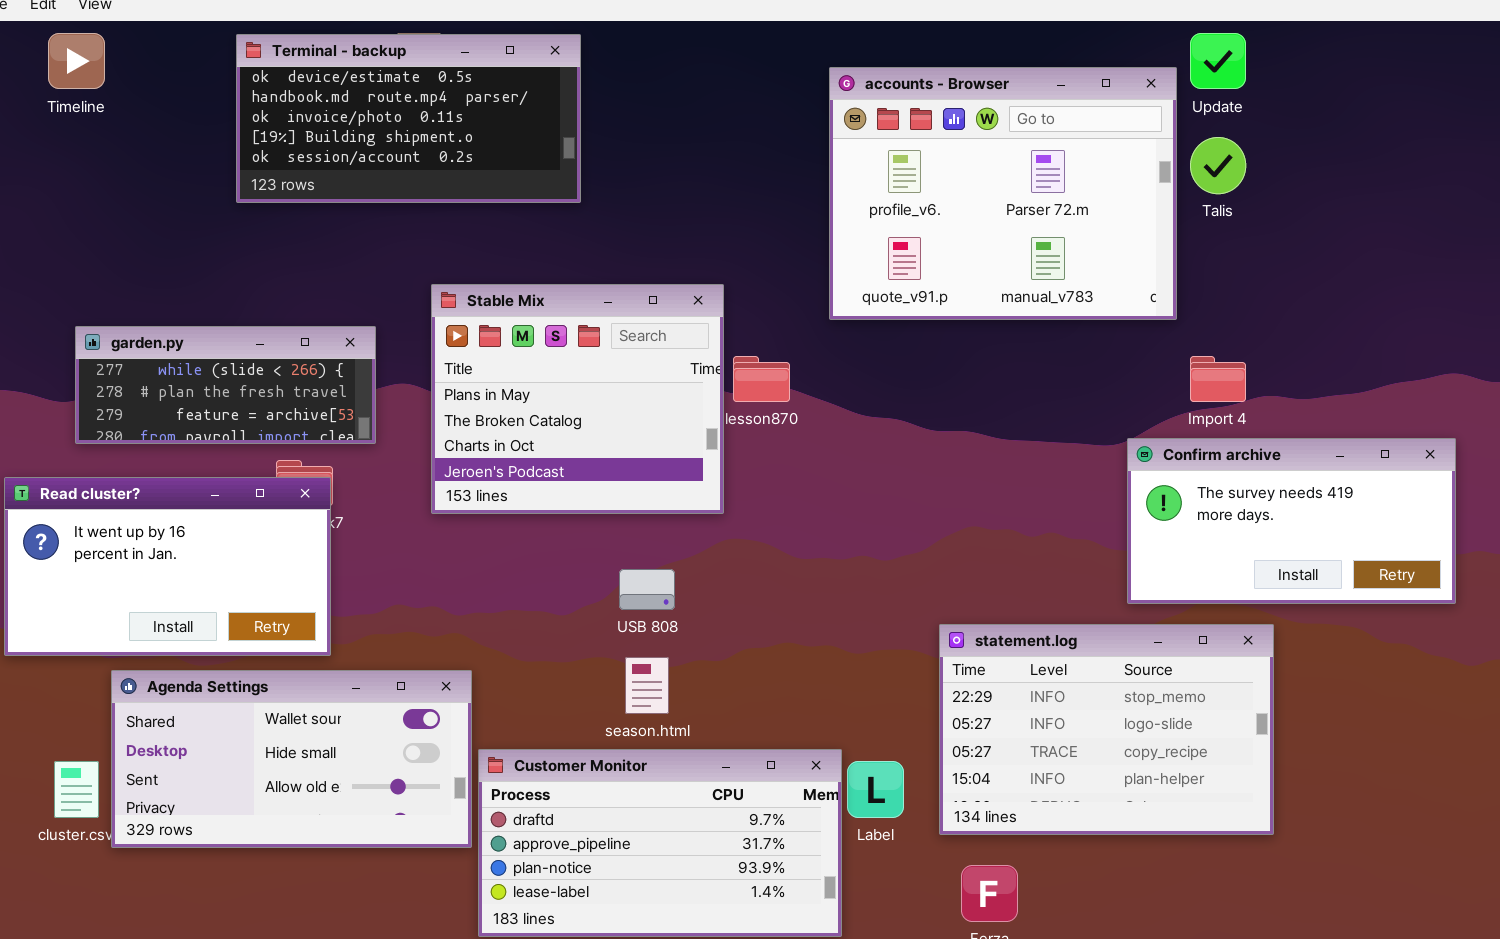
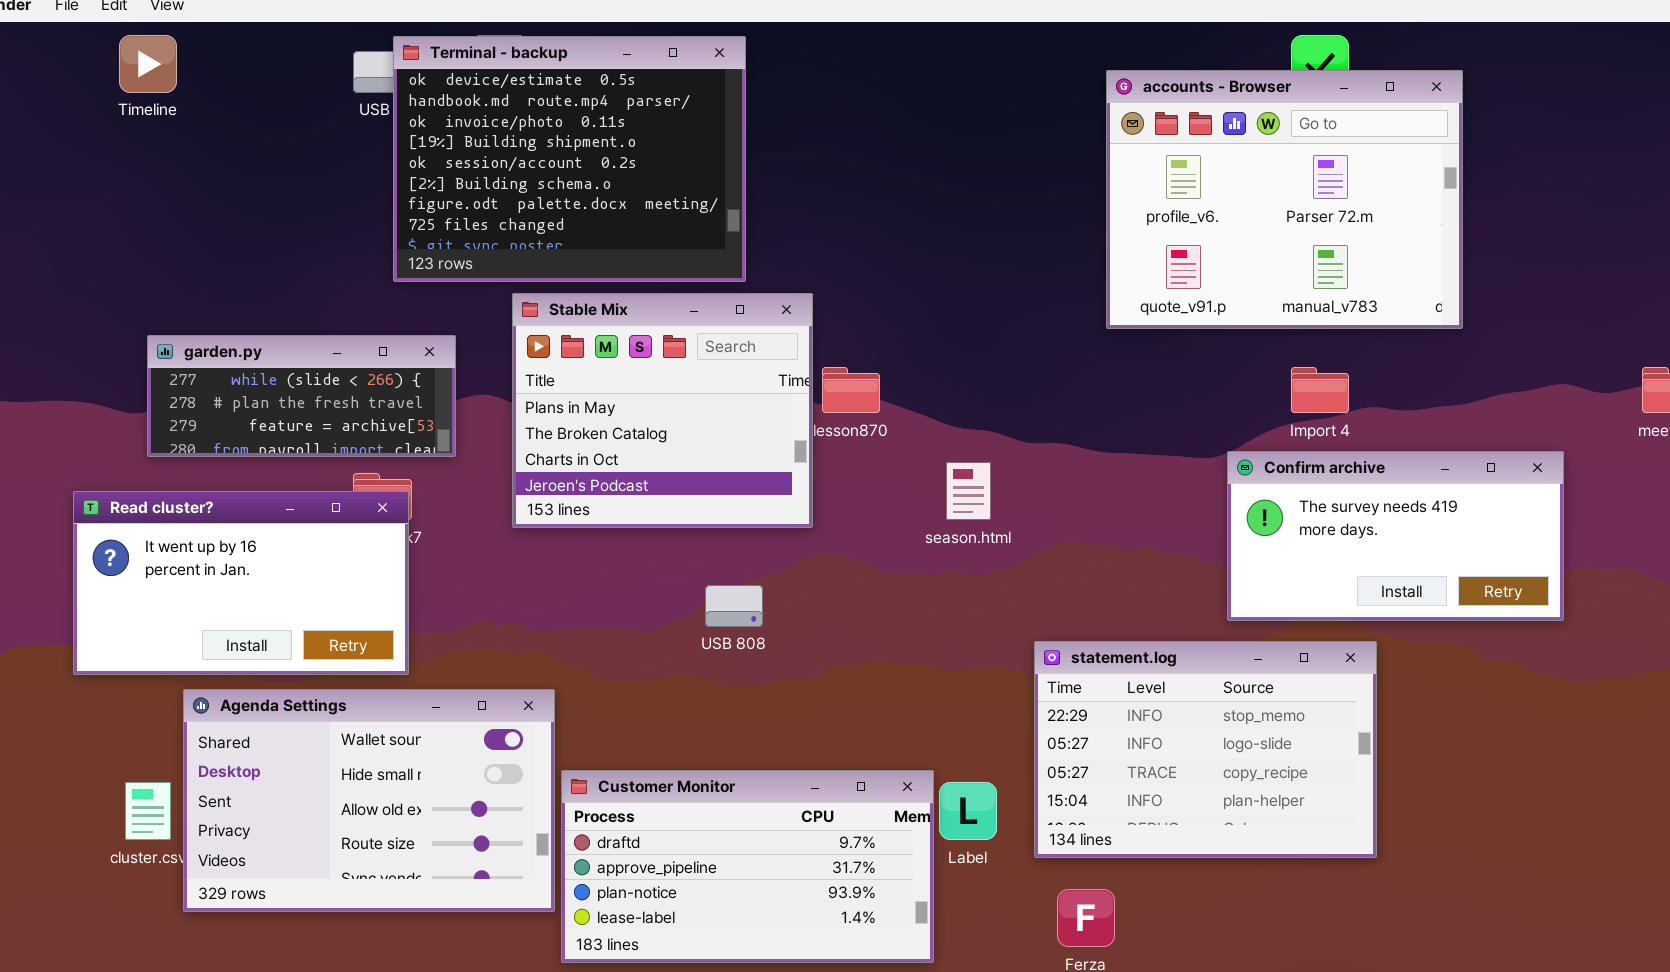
Terminal - backup: [236,34,581,203] -> [393,36,746,282], moved, resized
accounts - Browser: [829,67,1177,320] -> [1106,70,1463,329], moved
season.html: [625,657,669,714] -> [946,462,991,520], moved
Agenda Settings: [111,670,472,848] -> [183,689,555,912], resized

